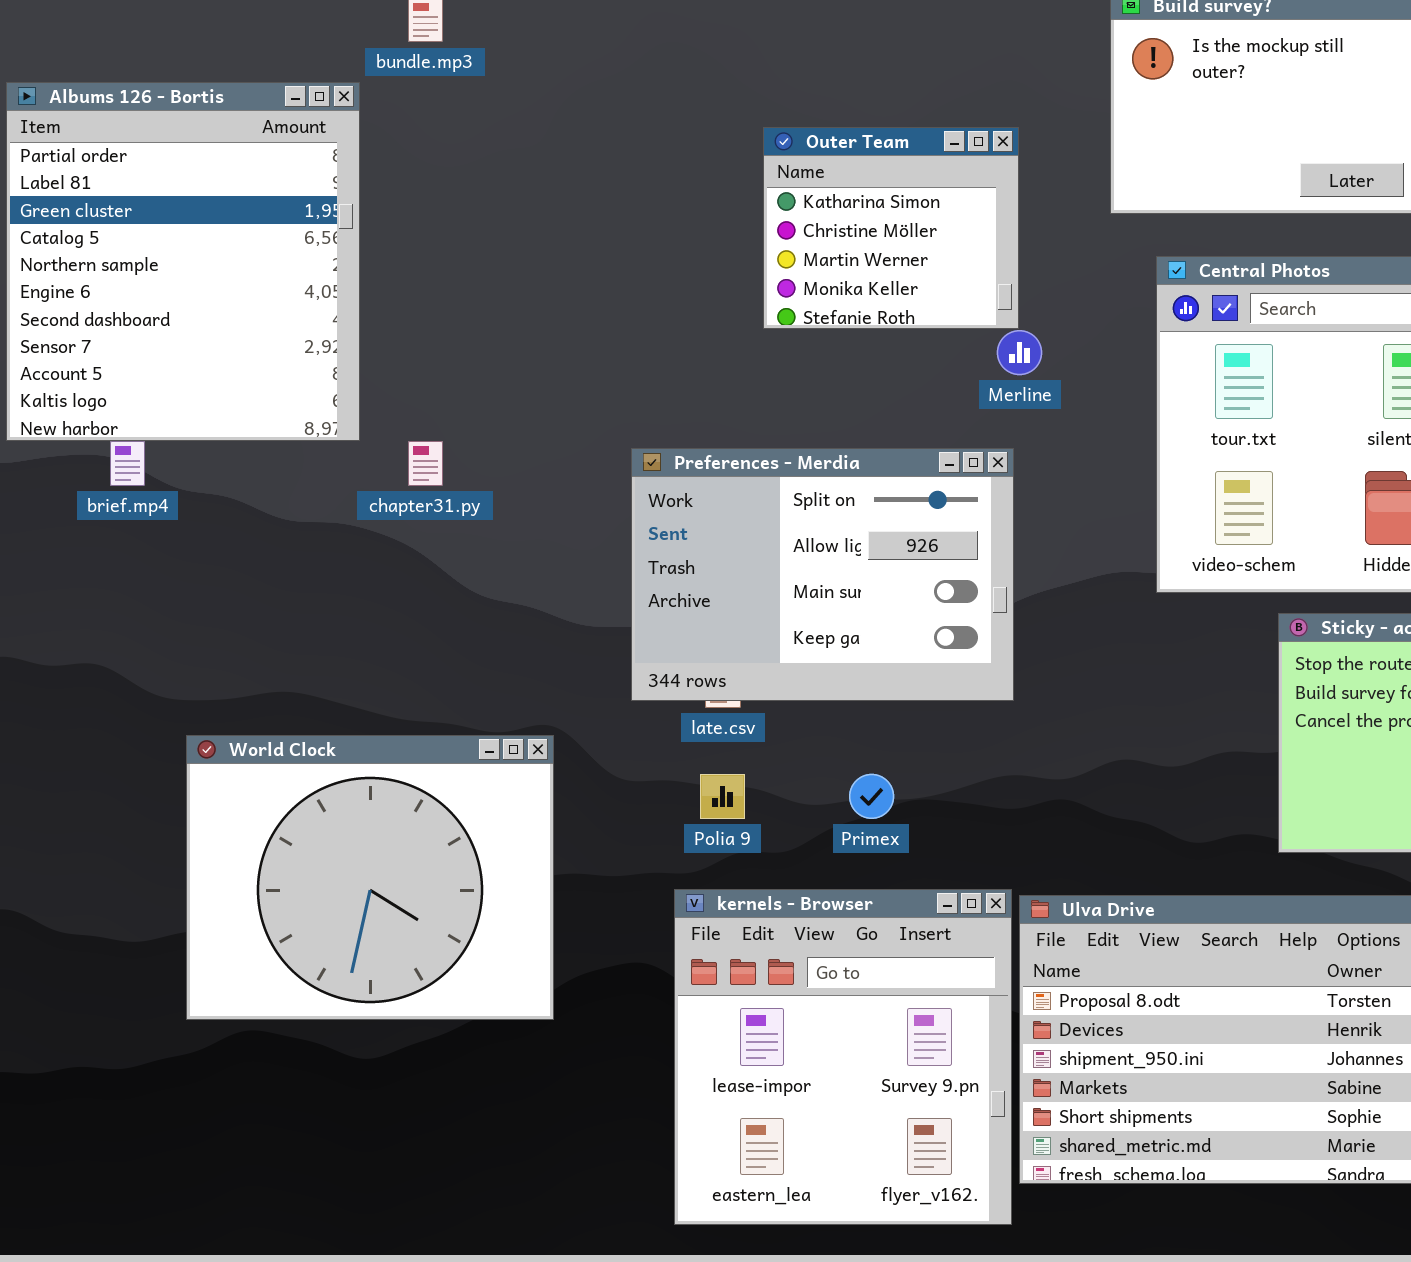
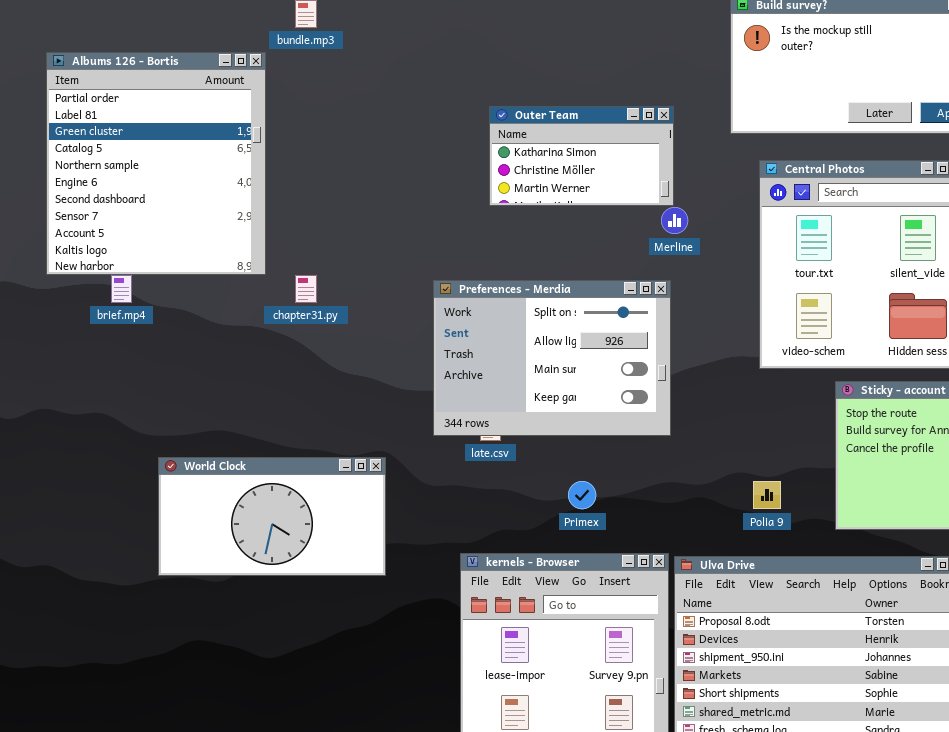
Outer Team: [763,127,1019,329] -> [489,106,674,206], resized
World Clock: [186,735,554,1020] -> [158,457,386,576], resized
Polia 9: [700,774,745,819] -> [753,481,781,509], moved

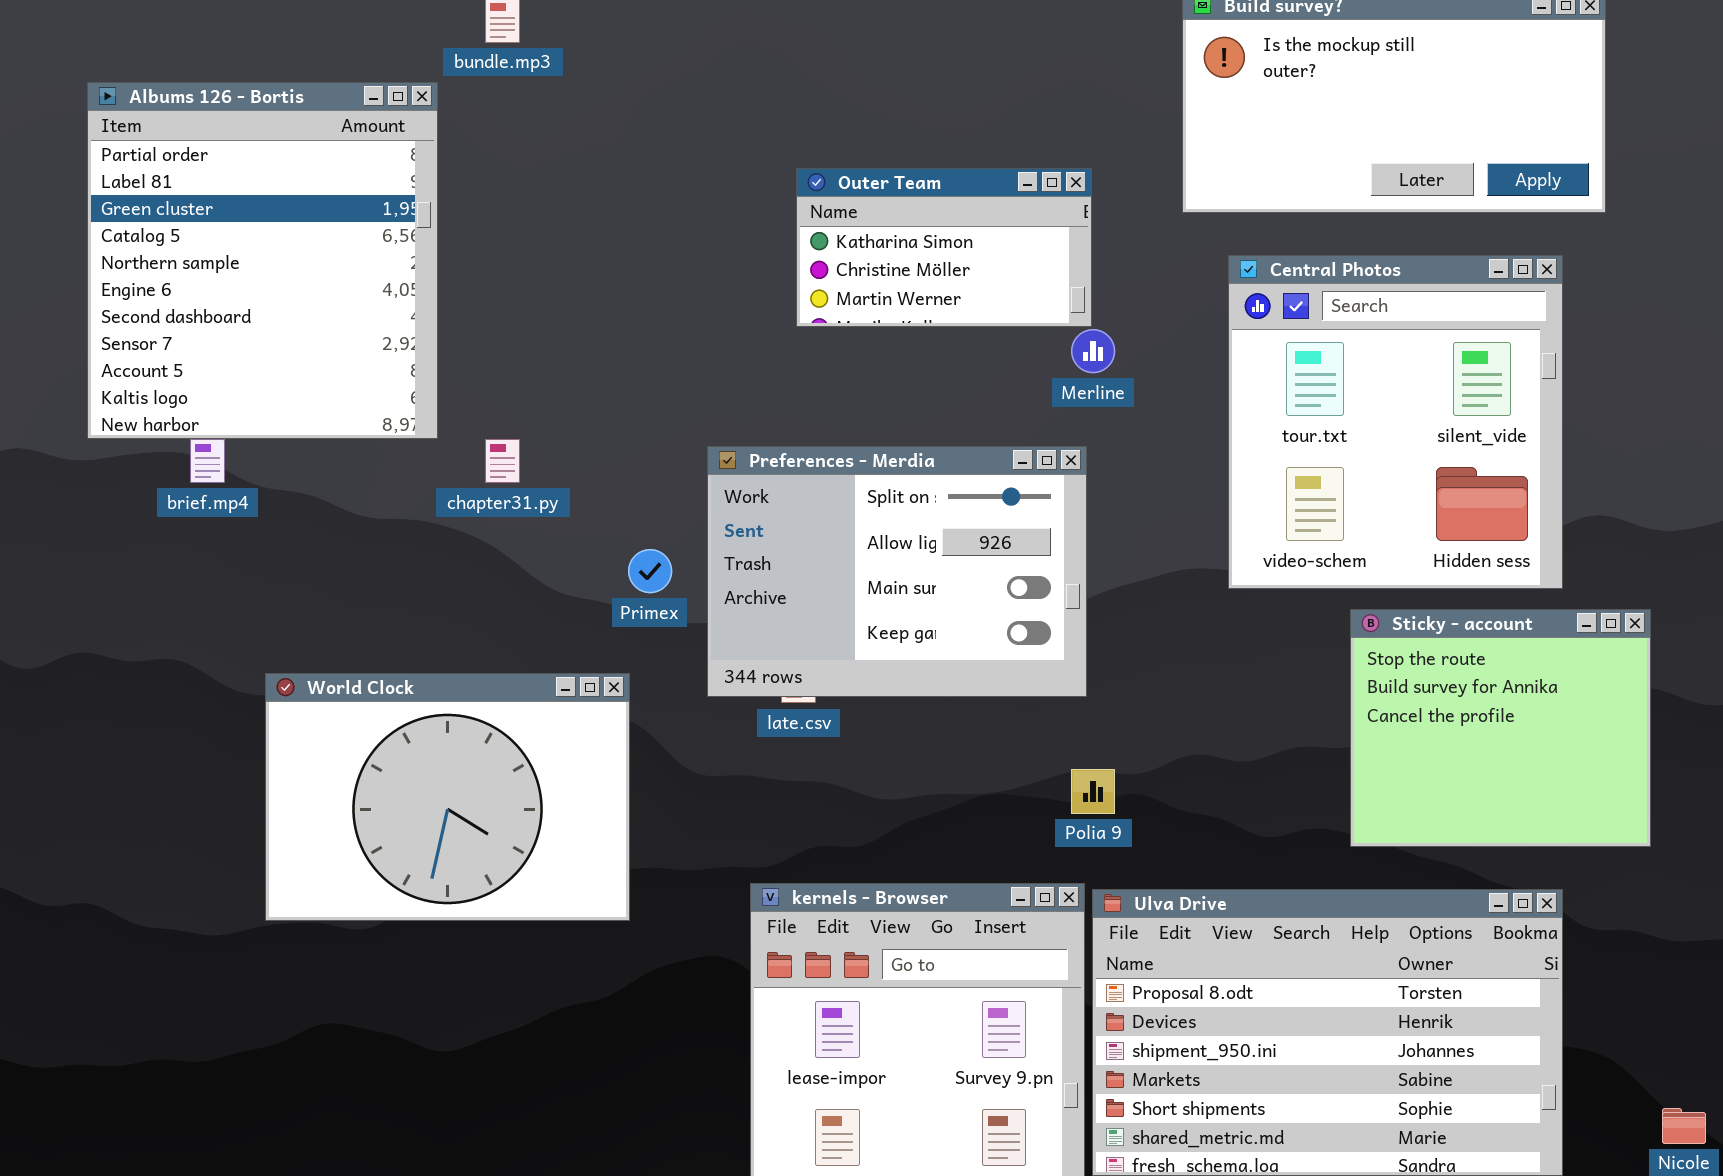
World Clock: [158,457,386,576] -> [265,673,630,921], resized
Primex: [568,481,596,509] -> [628,549,672,593], moved
Polia 9: [753,481,781,509] -> [1071,769,1115,814], moved

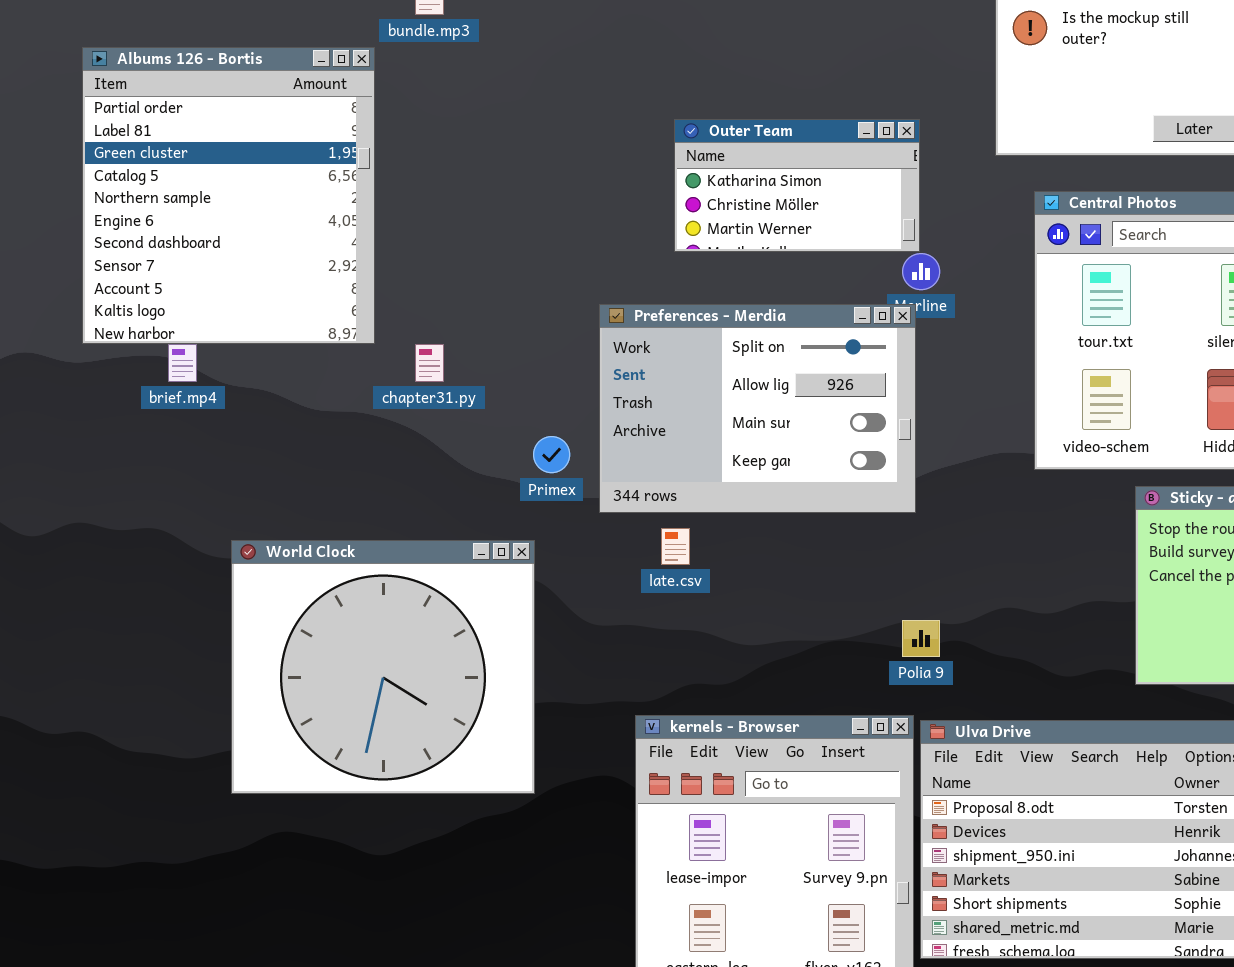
Preferences - Merdia: [707,446,1087,697] -> [599,304,916,513], moved
World Clock: [265,673,630,921] -> [231,540,535,794], resized

